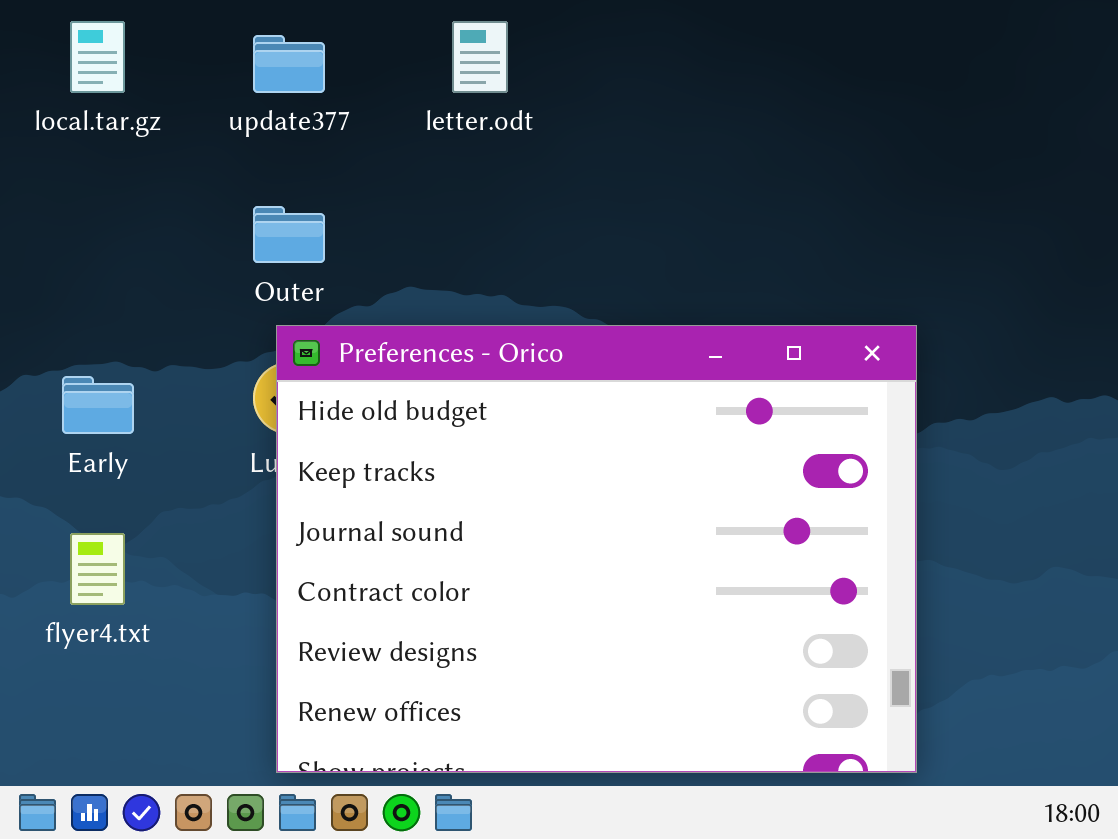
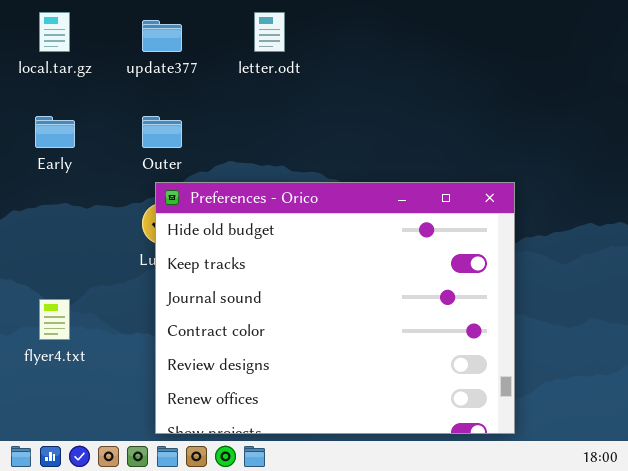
Early: [62,376,134,434] -> [35,116,75,148], moved

